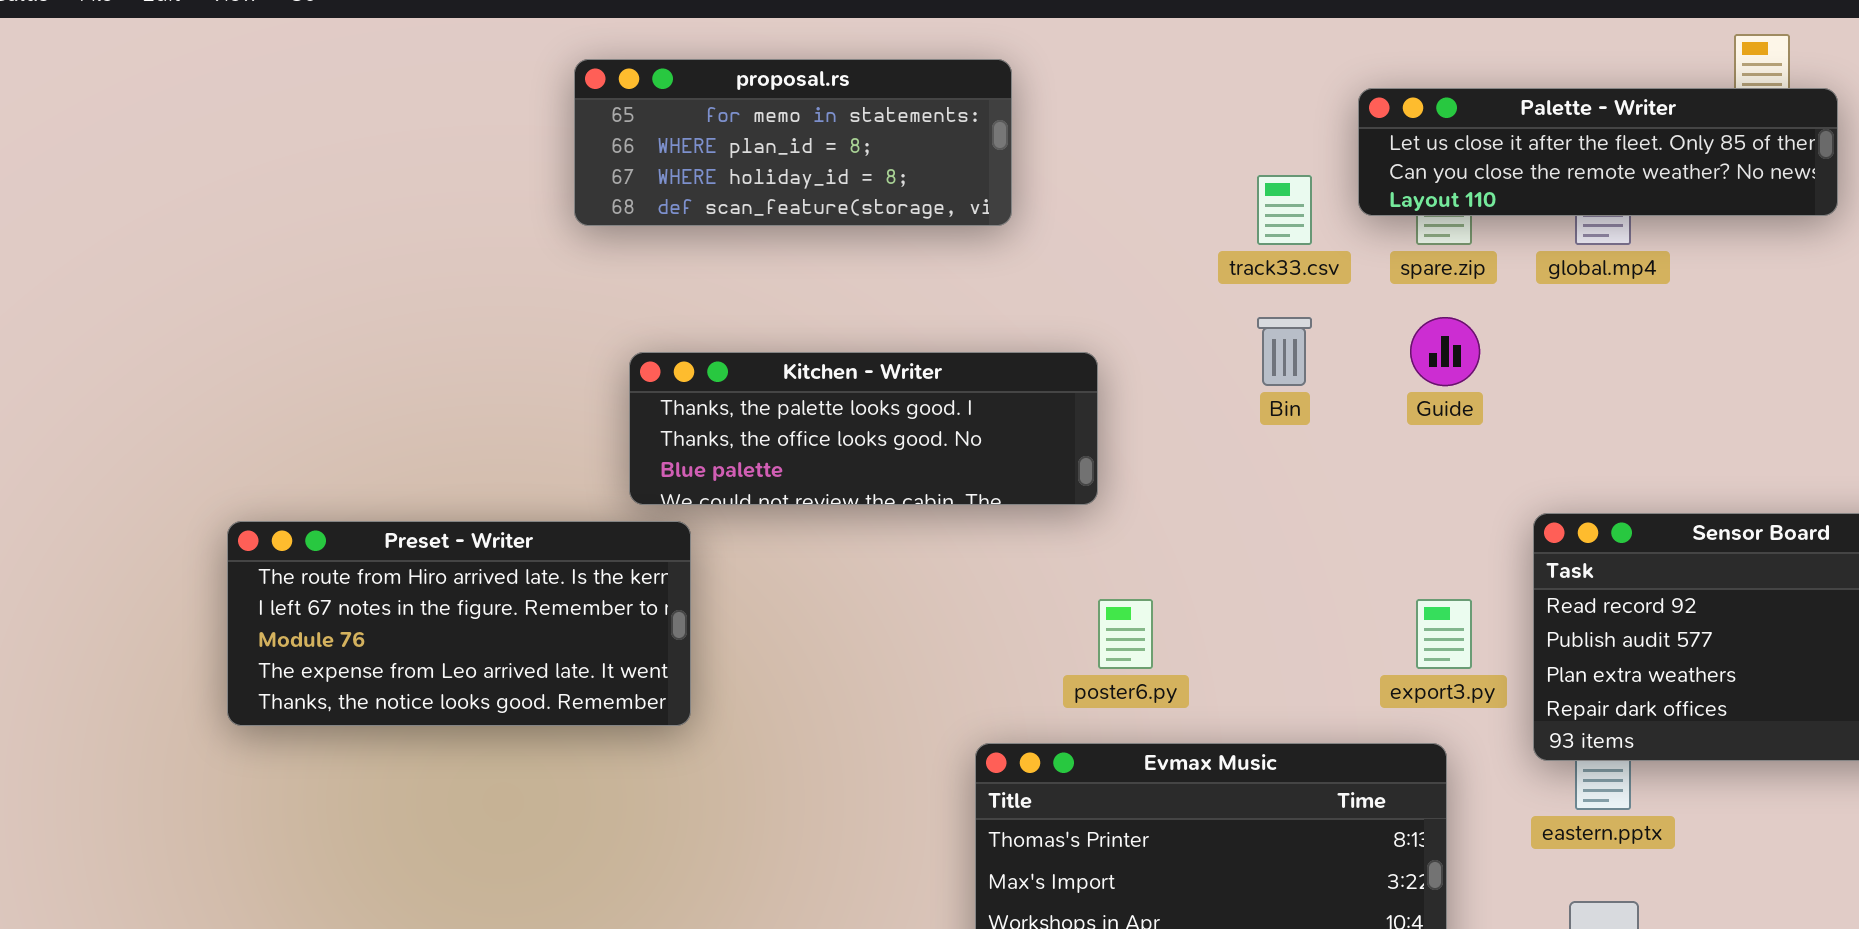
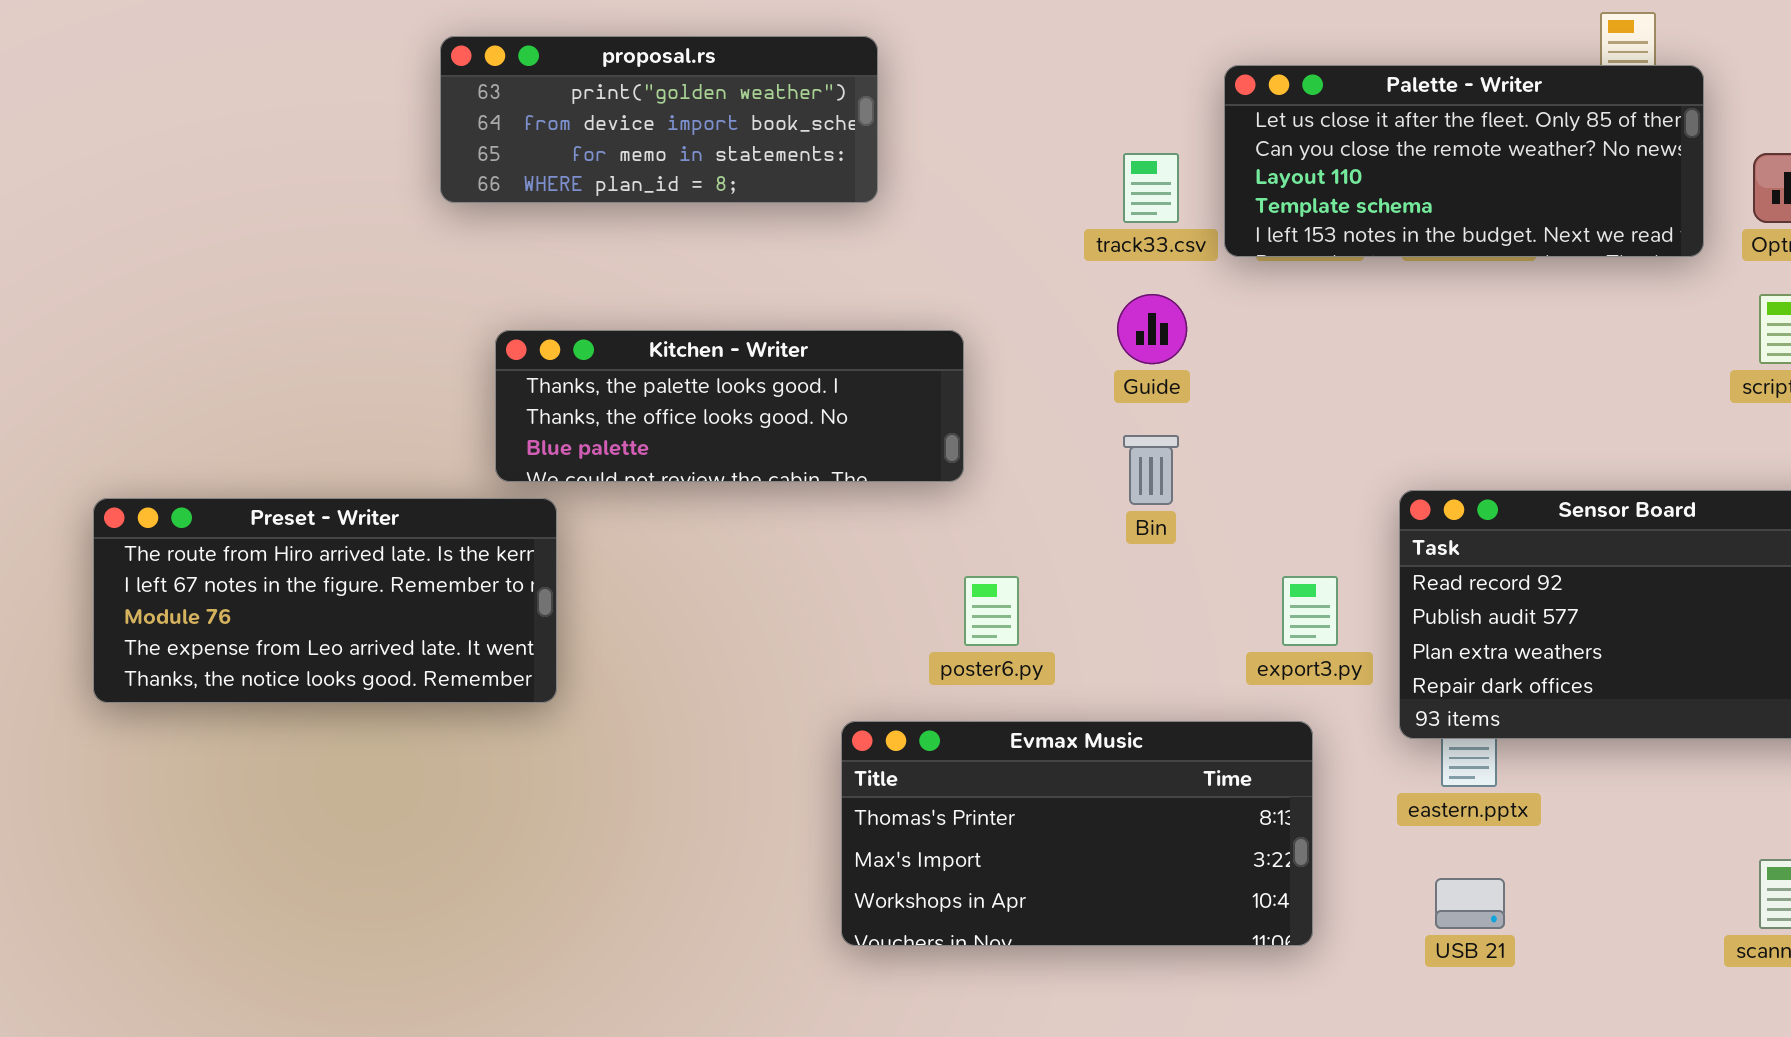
proposal.rs: [574,59,1012,226] -> [440,36,878,203], scrolled up 2 rows
Palette - Writer: [1358,88,1838,216] -> [1224,65,1704,257], resized
Bin: [1257,317,1312,386] -> [1123,435,1179,505], moved
Guide: [1410,317,1480,386] -> [1117,294,1187,364], moved

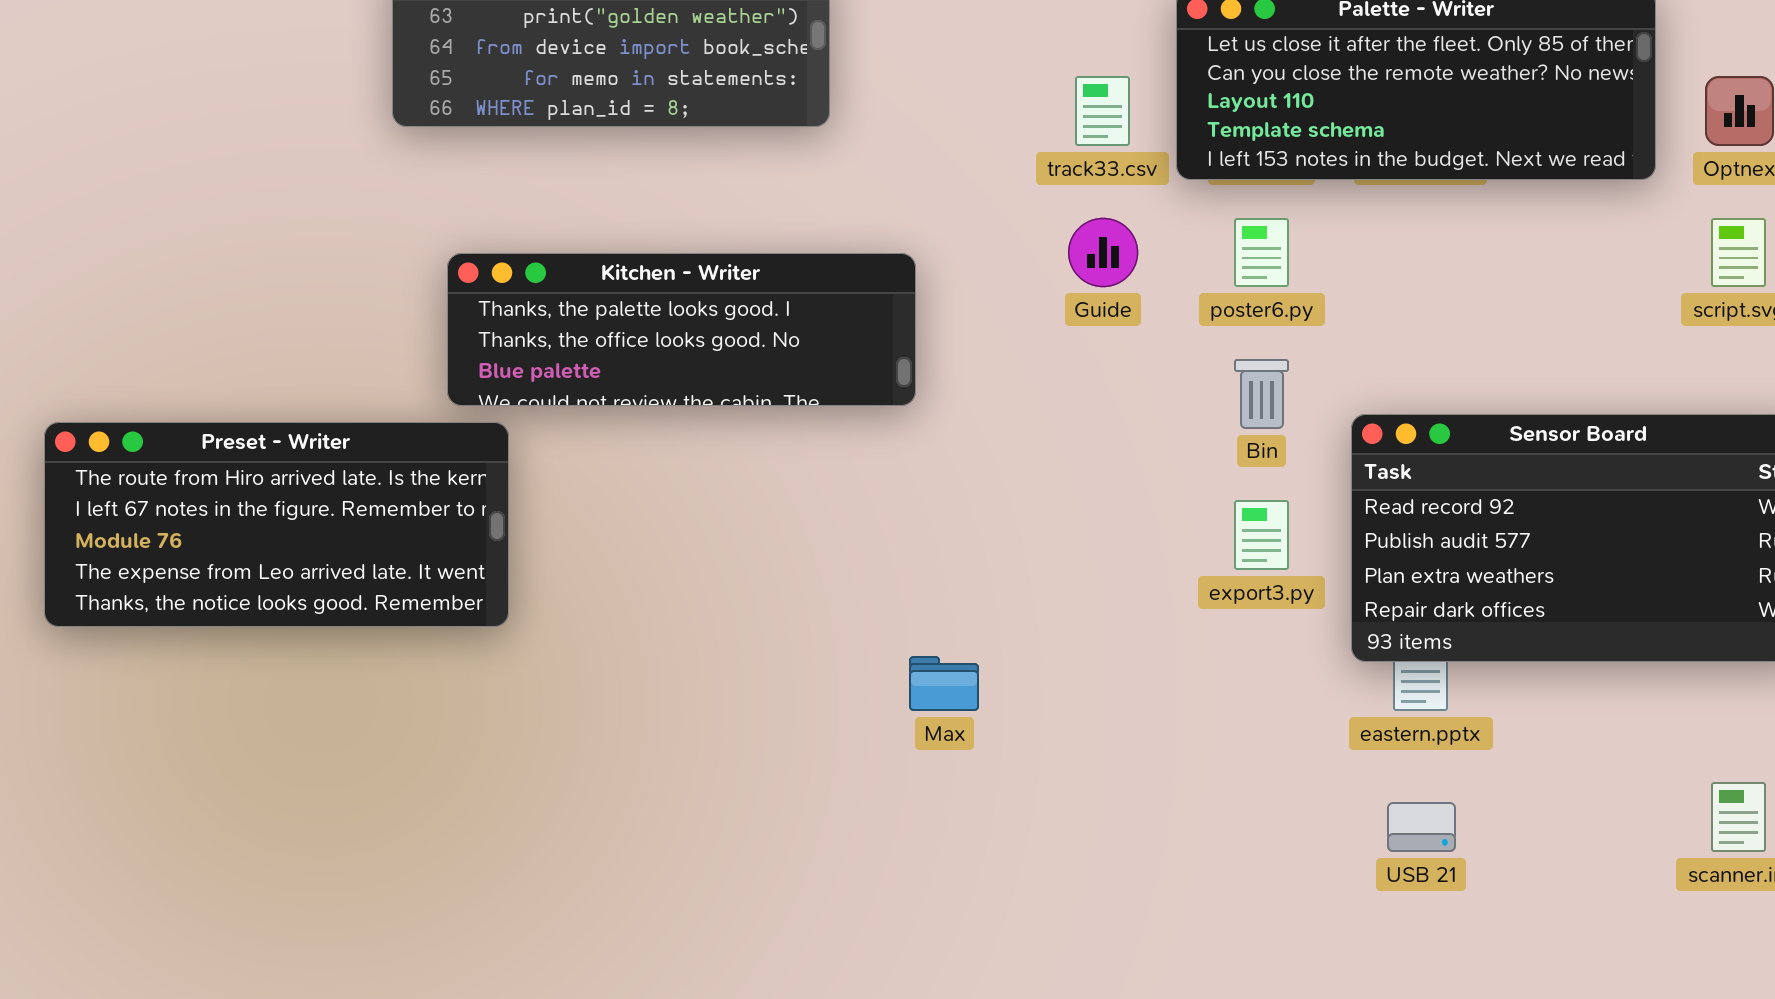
Bin: [1123,435,1179,505] -> [1234,359,1289,429], moved
poster6.py: [964,576,1019,646] -> [1234,218,1289,287], moved
Evmax Music: [841,721,1313,946] -> none, closed

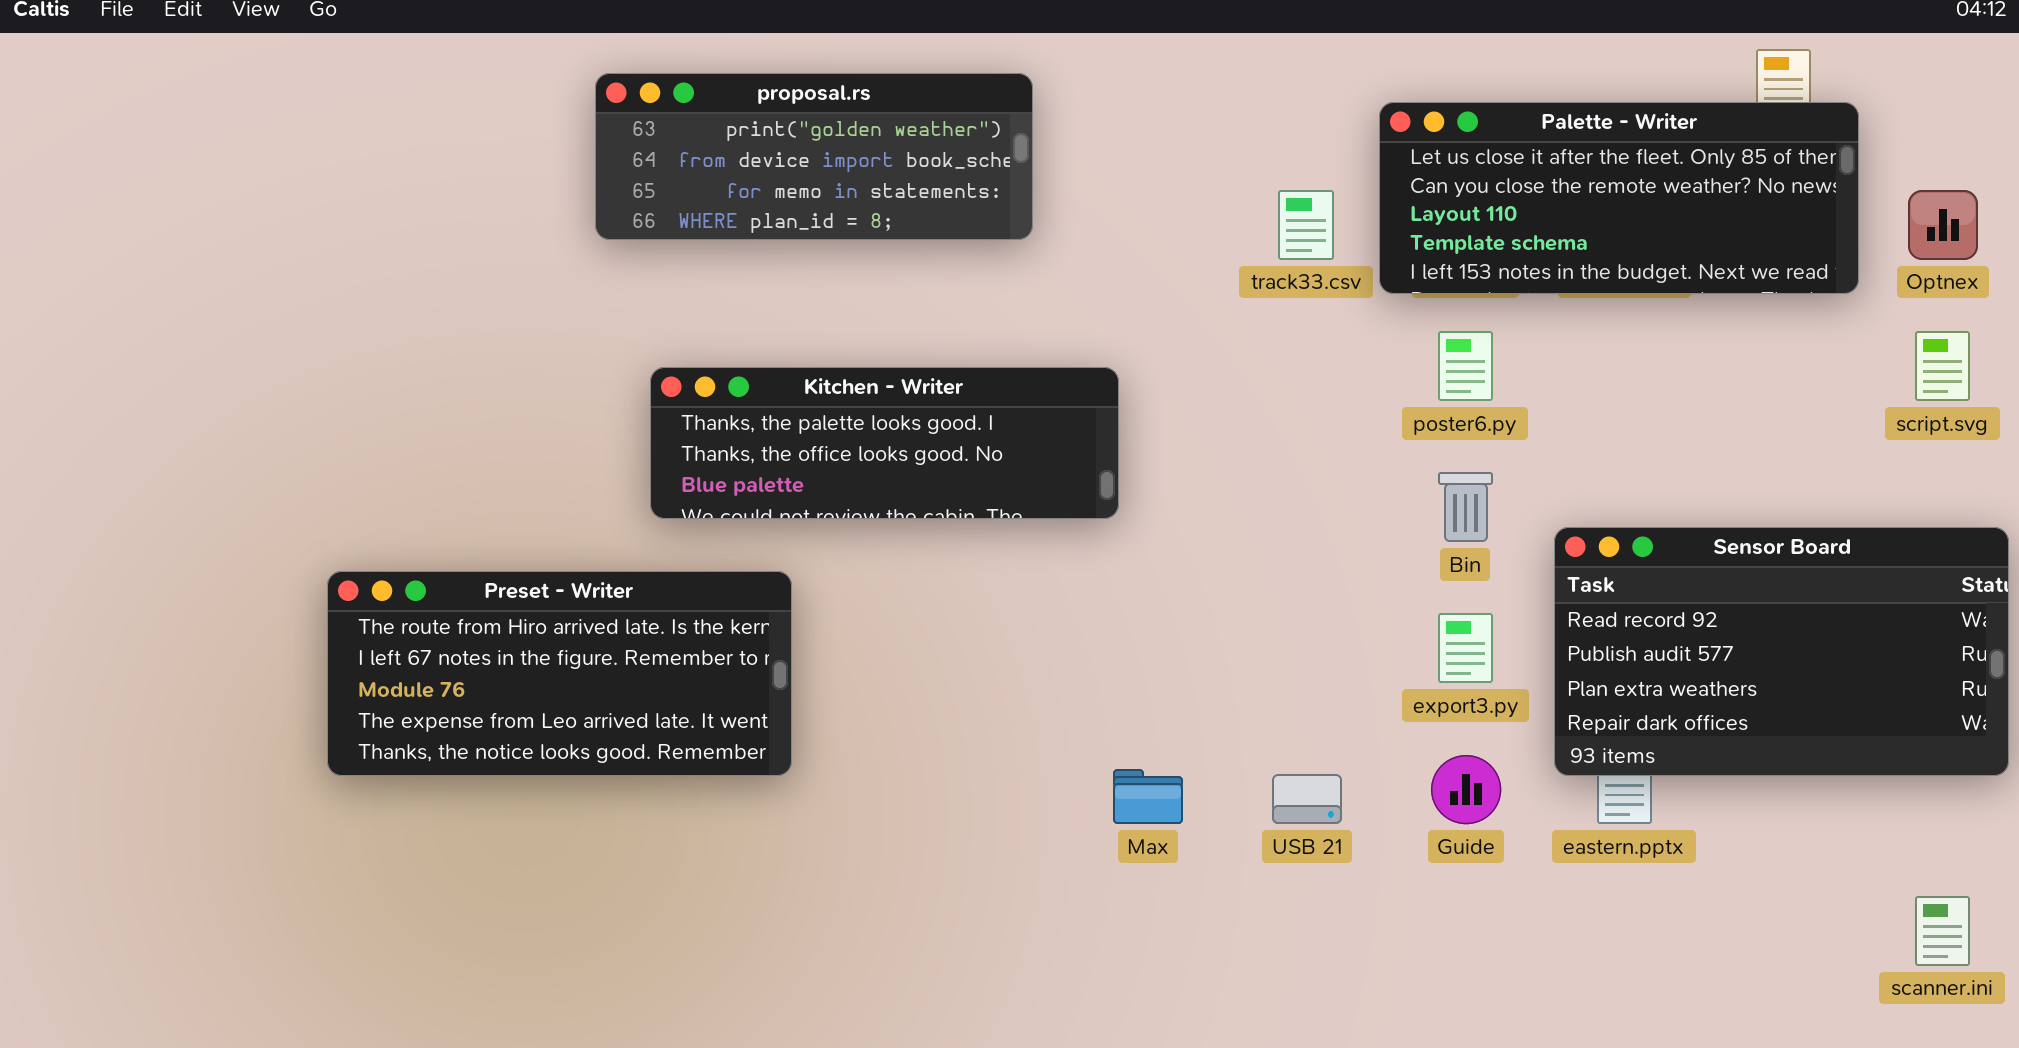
Guide: [1068,218,1138,287] -> [1431,755,1501,824], moved
Preset - Writer: [44,422,509,627] -> [327,571,792,776], moved
USB 21: [1387,802,1456,852] -> [1272,774,1342,824], moved

